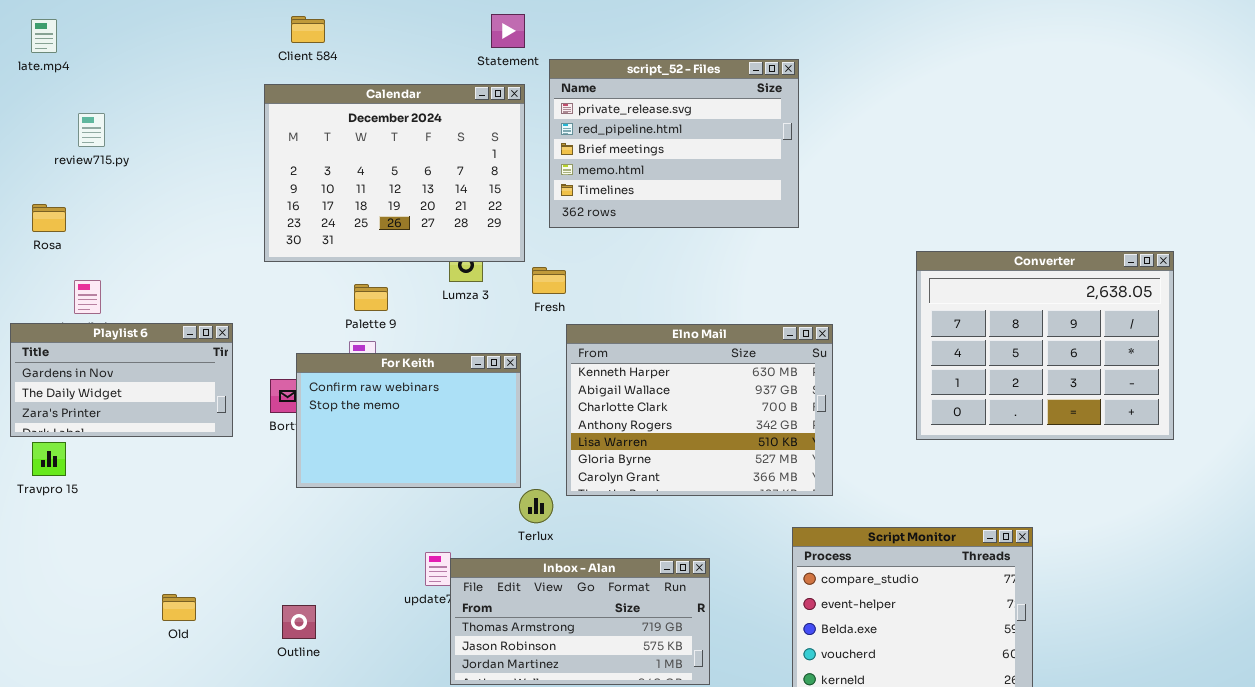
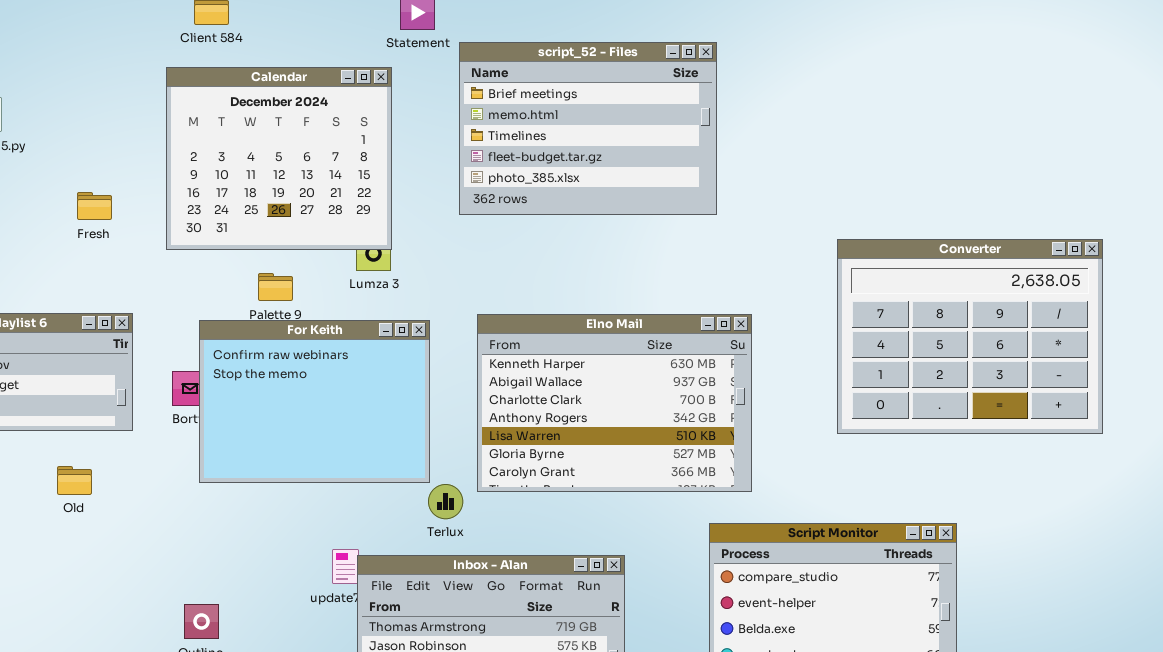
script_52 - Files: [549,59,799,228] -> [459,42,717,215], scrolled down 2 rows
Calendar: [264,84,525,262] -> [166,67,392,250], resized
Fresh: [532,267,566,294] -> [77,192,112,220], moved
For Keith: [296,353,521,488] -> [199,320,430,483], resized
Old: [162,594,196,621] -> [57,466,92,495], moved

